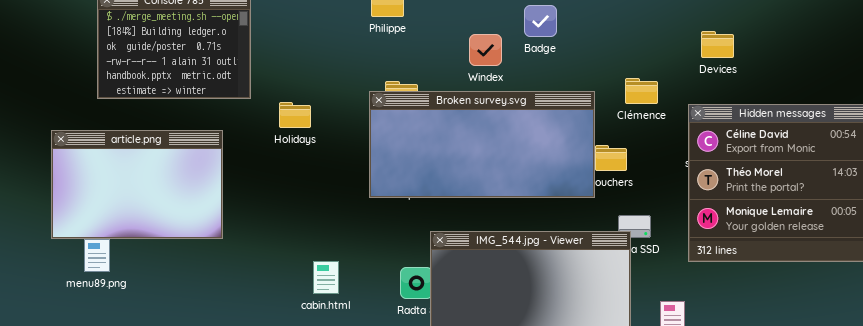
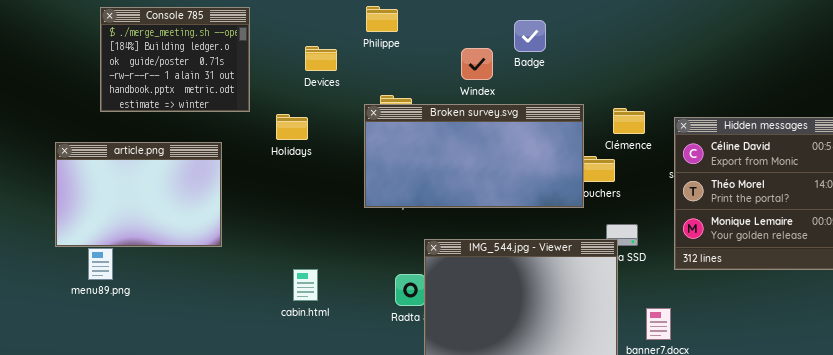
Devices: [701,31,734,58] -> [305,46,337,71], moved
Clémence: [625,78,658,104] -> [613,108,645,134], moved
cabin.html: [313,261,339,294] -> [293,269,318,301], moved

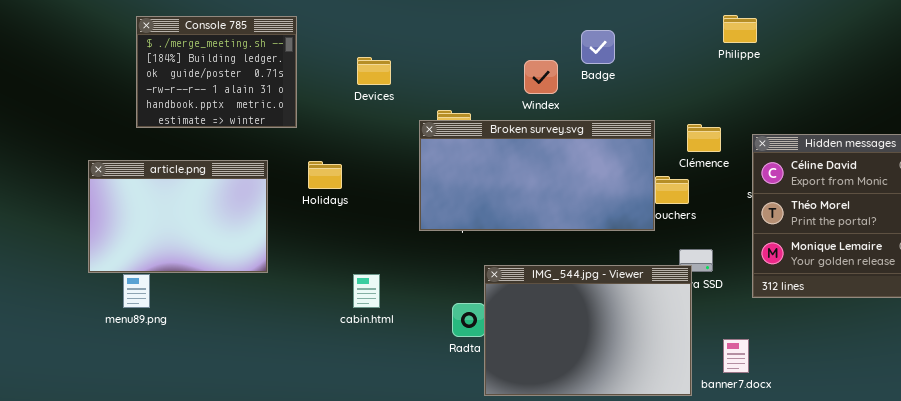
Philippe: [366,6,398,32] -> [723,15,757,43], moved
Holidays: [276,114,308,140] -> [308,161,342,189], moved
cabin.html: [293,269,318,301] -> [353,274,380,308], moved

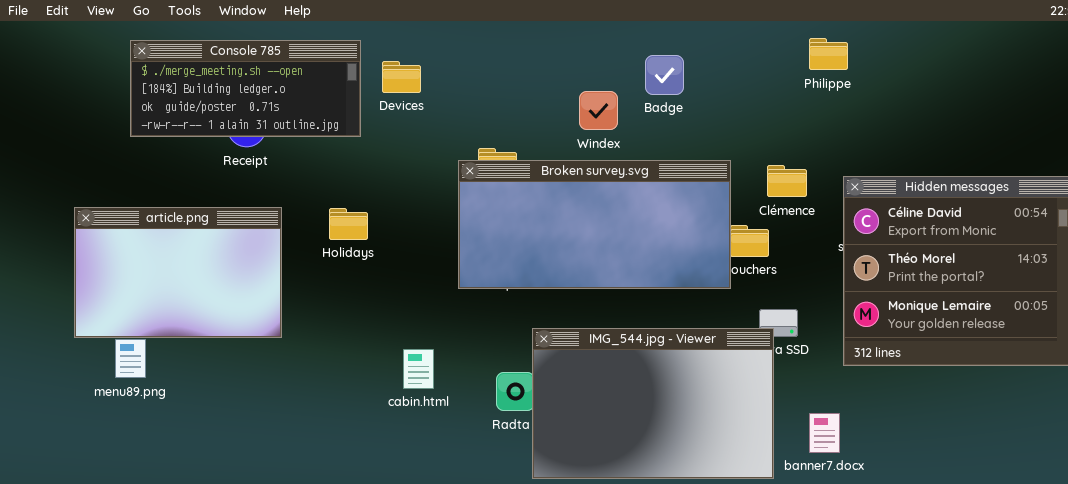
Console 785: [136,16,297,128] -> [130,40,361,137], resized
Devices: [357,57,391,85] -> [382,61,421,93], moved
cabin.html: [353,274,380,308] -> [403,349,434,389], moved

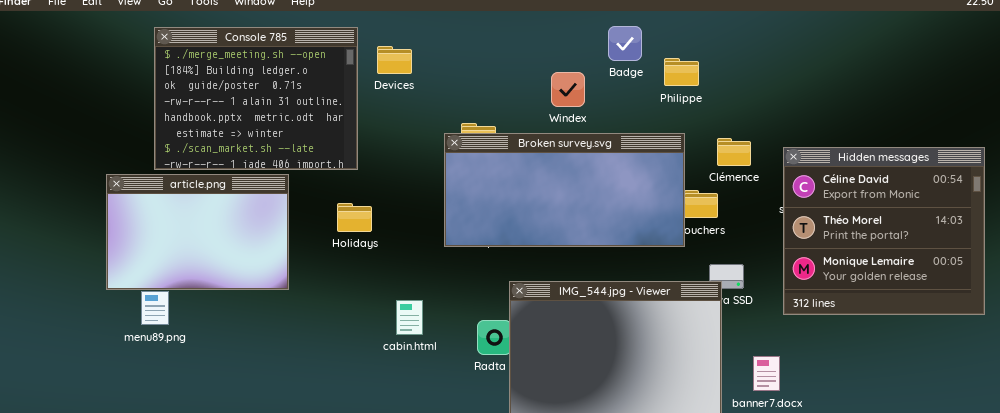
Philippe: [809,38,848,70] -> [664,58,699,86], moved
Console 785: [130,40,361,137] -> [154,27,358,170], resized
Badge: [645,55,684,95] -> [608,26,642,61], moved
Holidays: [329,208,368,240] -> [337,203,372,232], moved

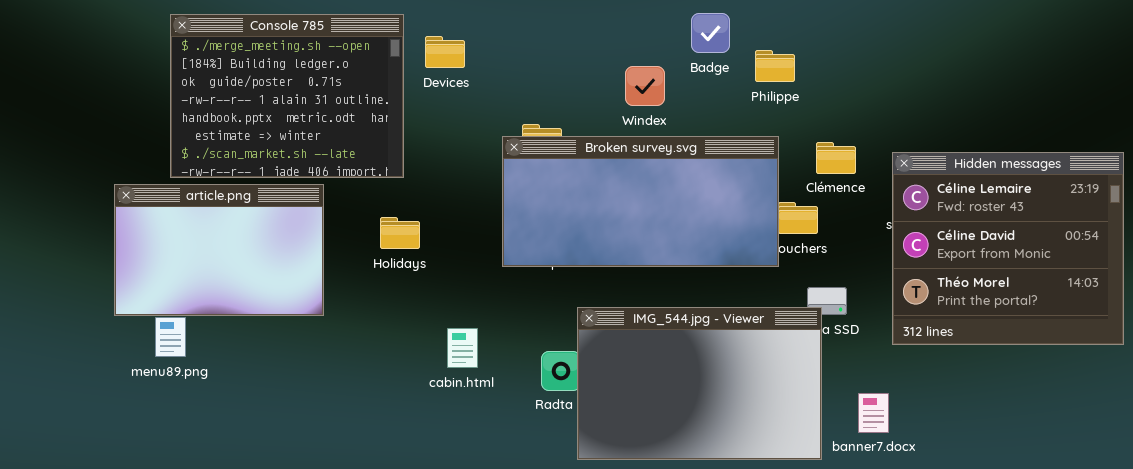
Hidden messages: [783,147,985,315] -> [892,152,1124,345], scrolled up 1 row

